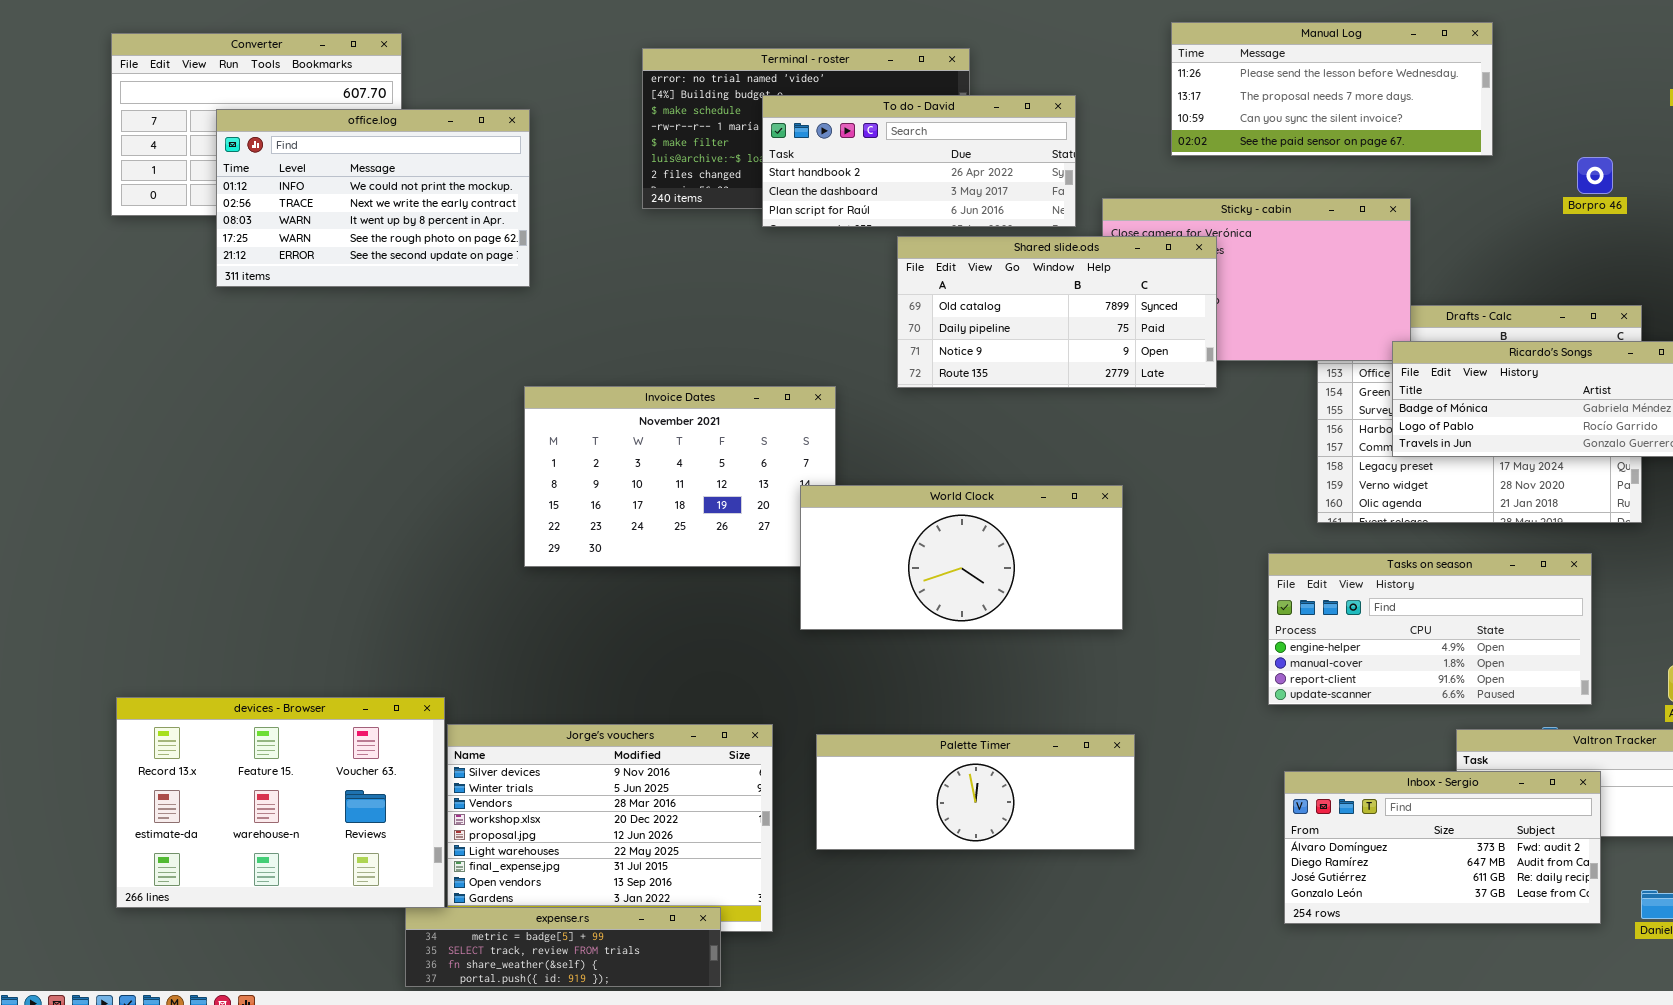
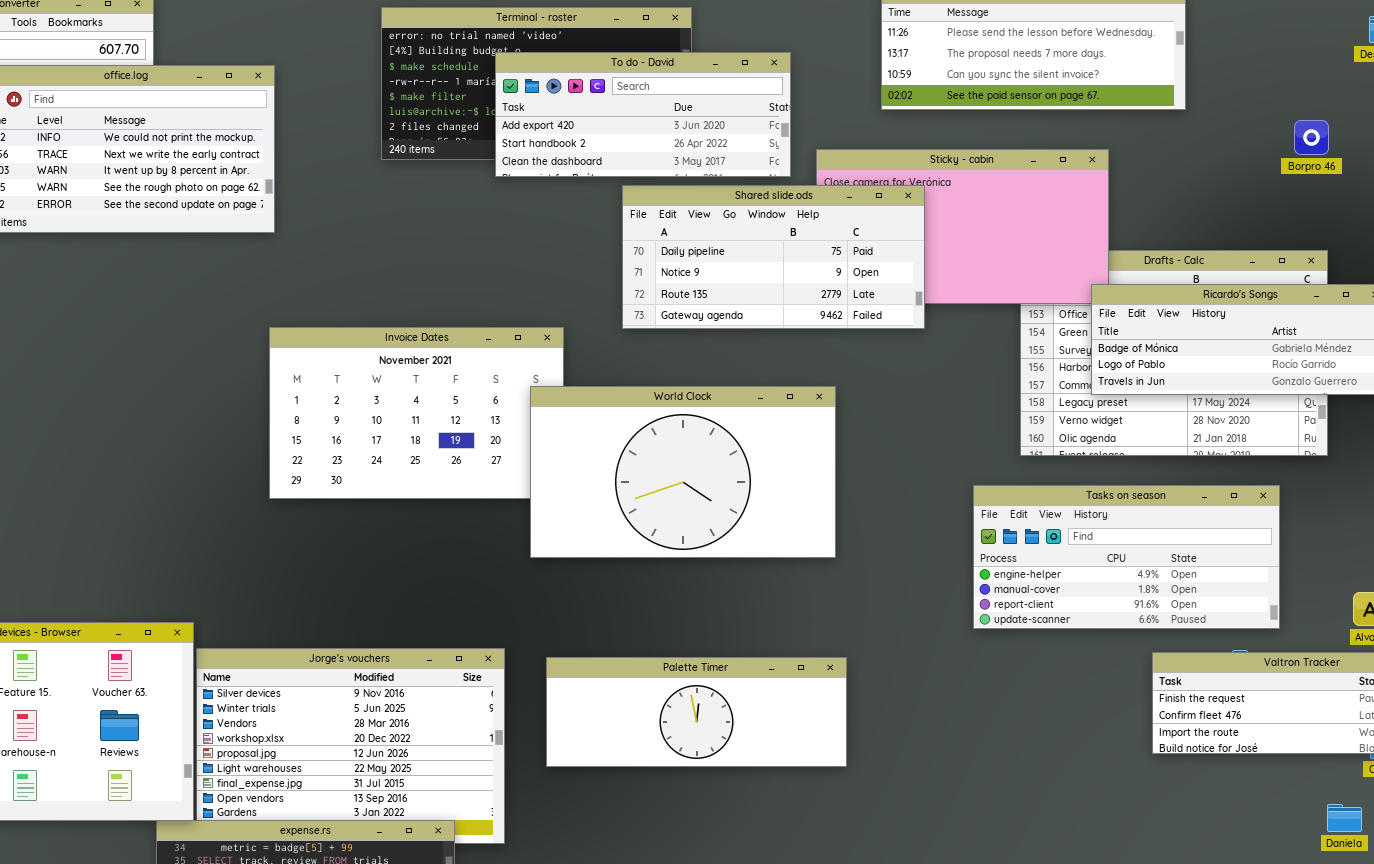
To do - David: [762,95,1076,227] -> [495,52,791,177], scrolled up 1 row
Borpro 46: [1577,157,1613,194] -> [1294,120,1329,155], moved
Shared slide.ods: [897,236,1217,388] -> [622,185,925,329], scrolled down 1 row
World Clock: [800,485,1123,630] -> [530,386,836,558], resized
Inbox - Sergio: [1284,771,1601,924] -> none, closed

